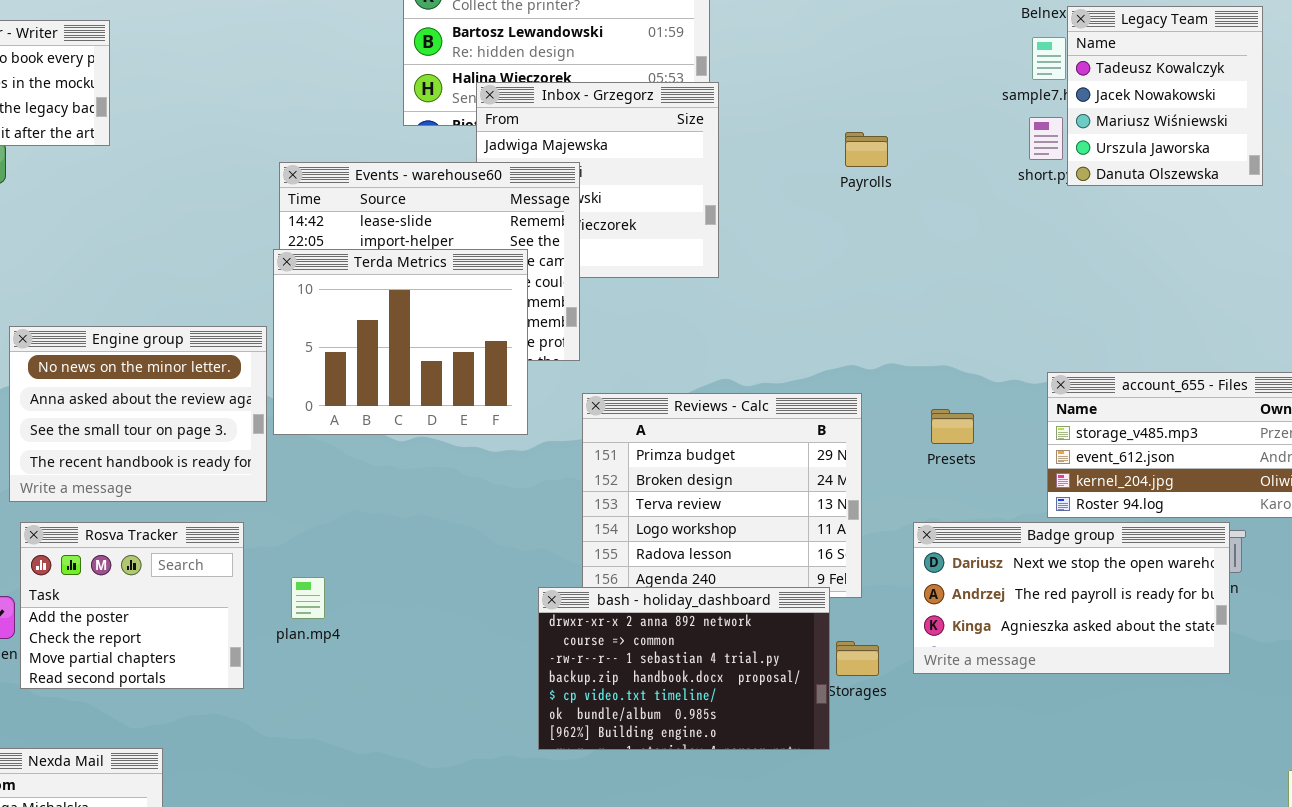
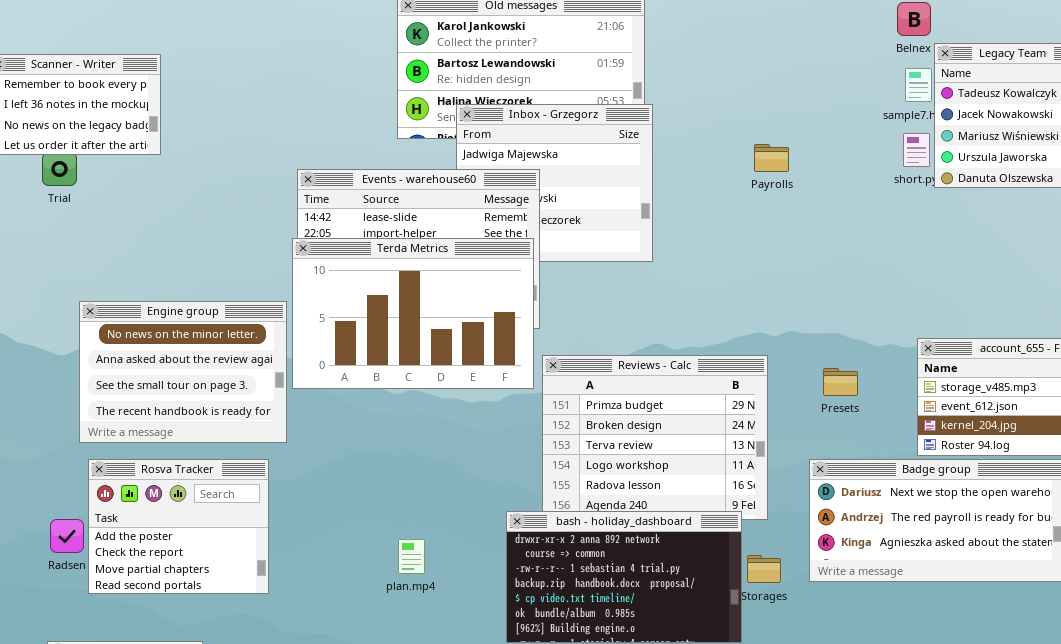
Terda Metrics: [273,249,528,435] -> [292,238,534,389], resized
plan.mp4: [291,577,325,619] -> [398,539,425,574], moved

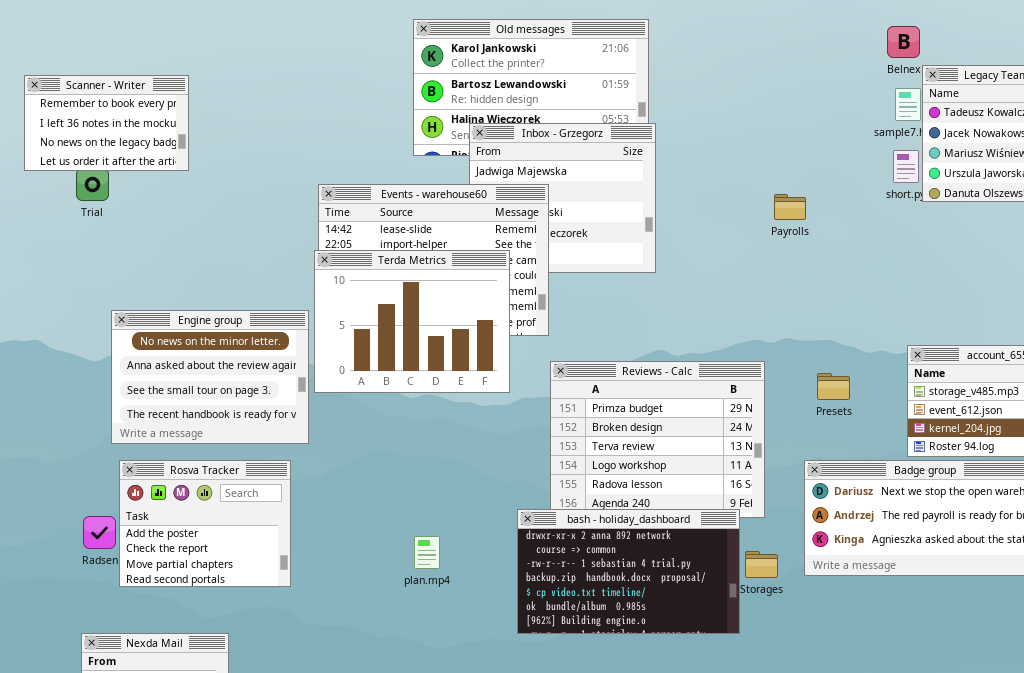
Payrolls: [754,144,789,172] -> [774,194,806,220], moved
Terda Metrics: [292,238,534,389] -> [314,250,510,393], resized

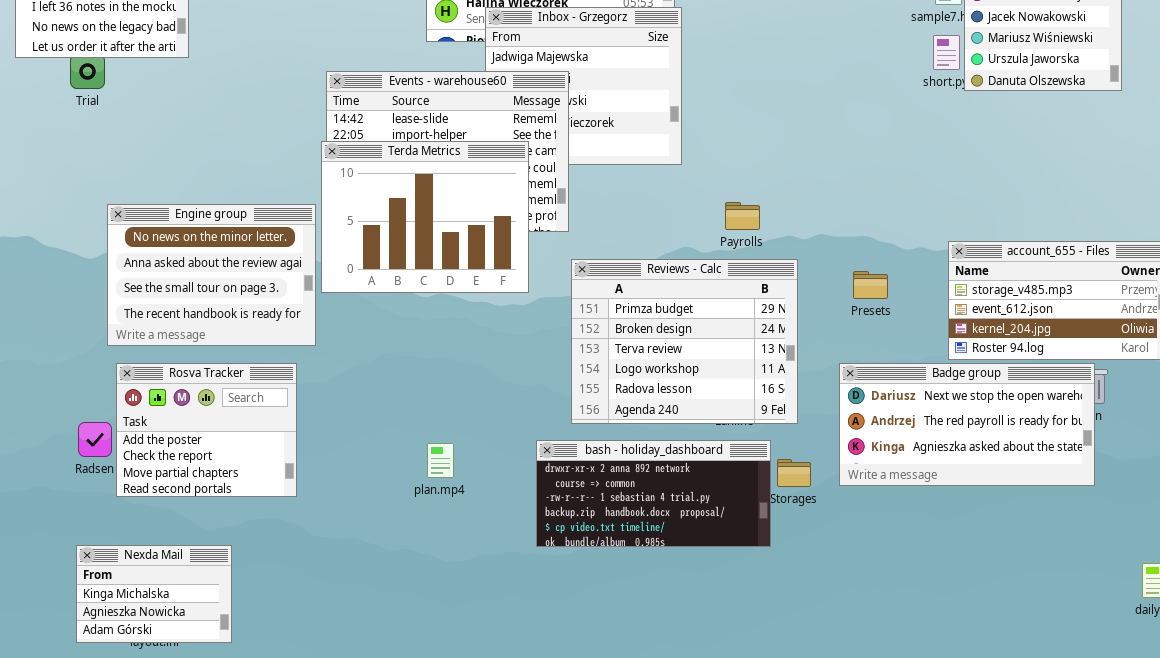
Payrolls: [774,194,806,220] -> [725,202,760,230], moved
bash - holiday_dashboard: [517,509,740,634] -> [536,440,771,547], resized

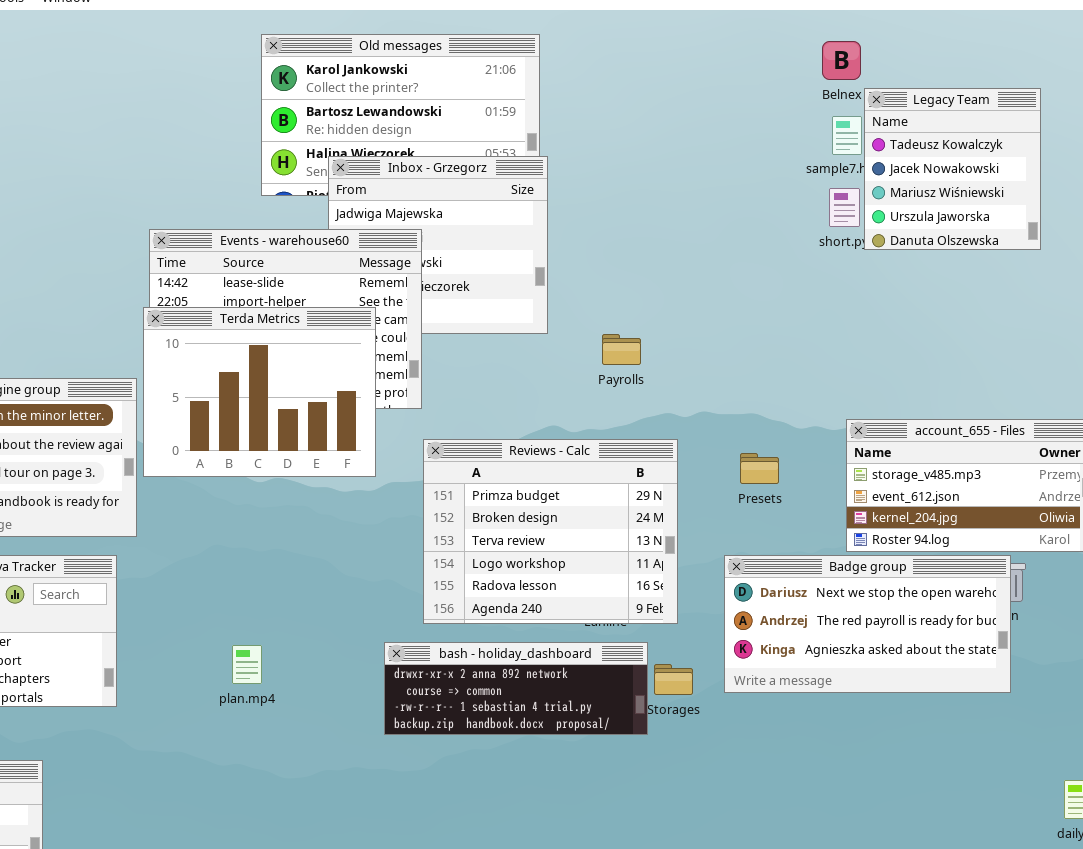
Payrolls: [725,202,760,230] -> [602,334,641,365], moved
bash - holiday_dashboard: [536,440,771,547] -> [384,642,648,735], resized
plan.mp4: [427,443,454,478] -> [232,645,262,684], moved

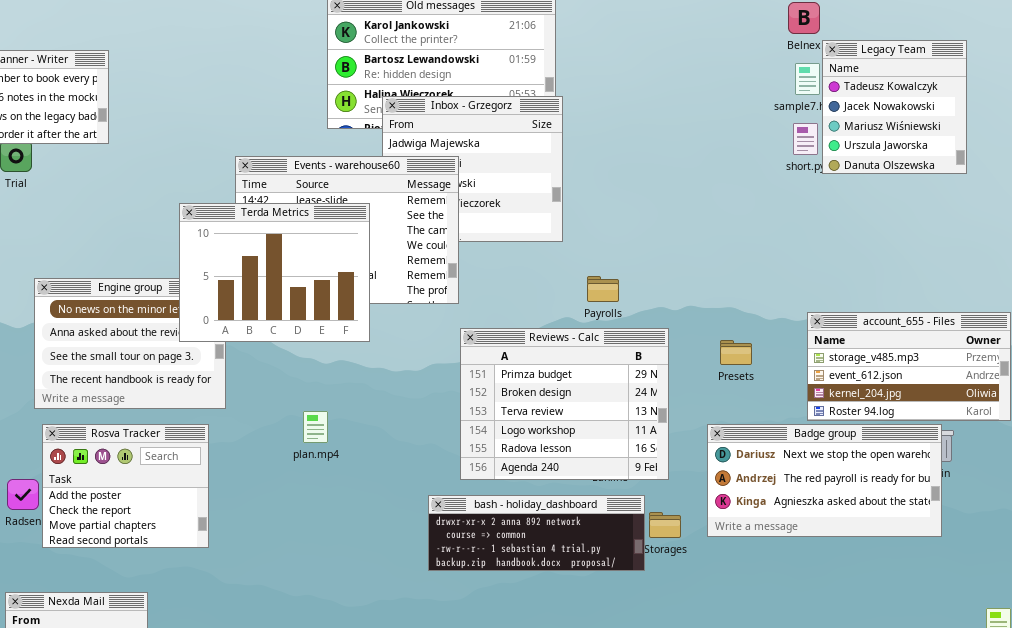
Terda Metrics: [143,307,376,477] -> [179,203,370,342], moved
Payrolls: [602,334,641,365] -> [587,276,619,302], moved
plan.mp4: [232,645,262,684] -> [303,411,328,443], moved

